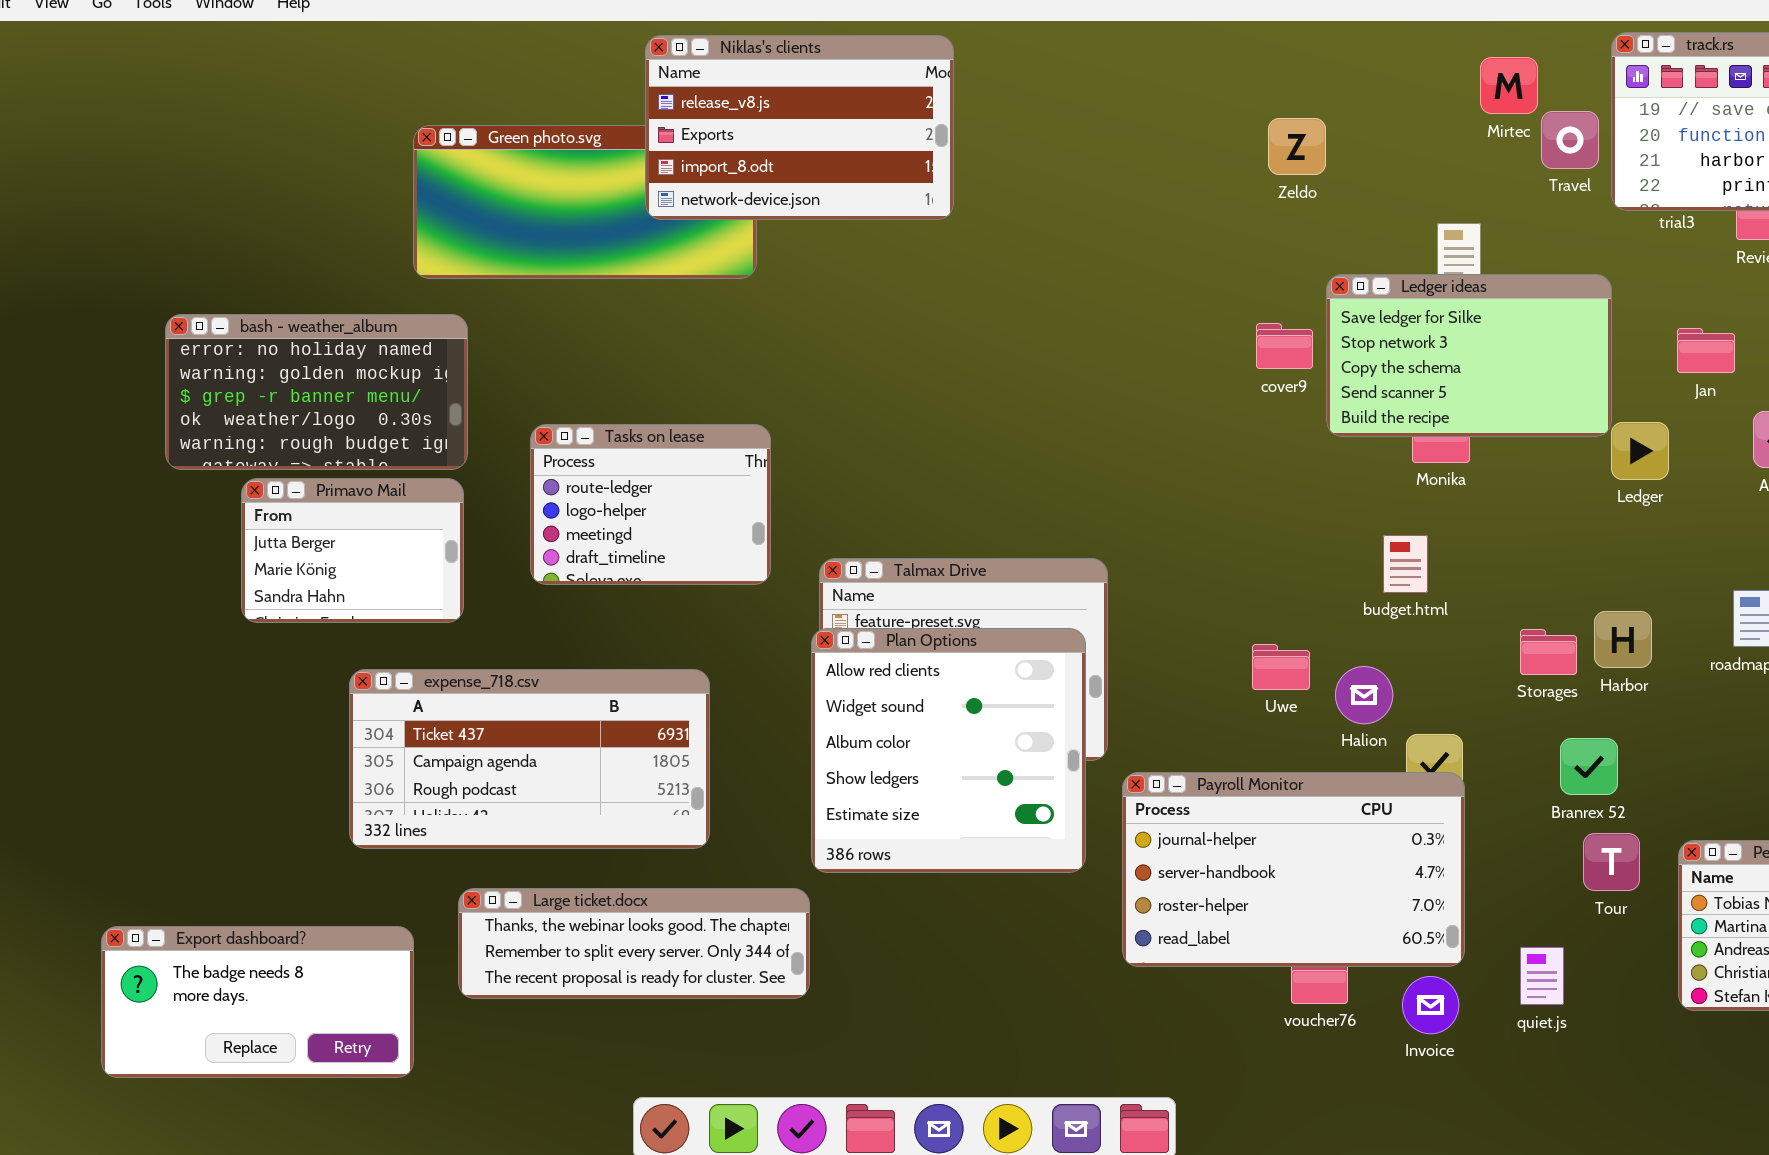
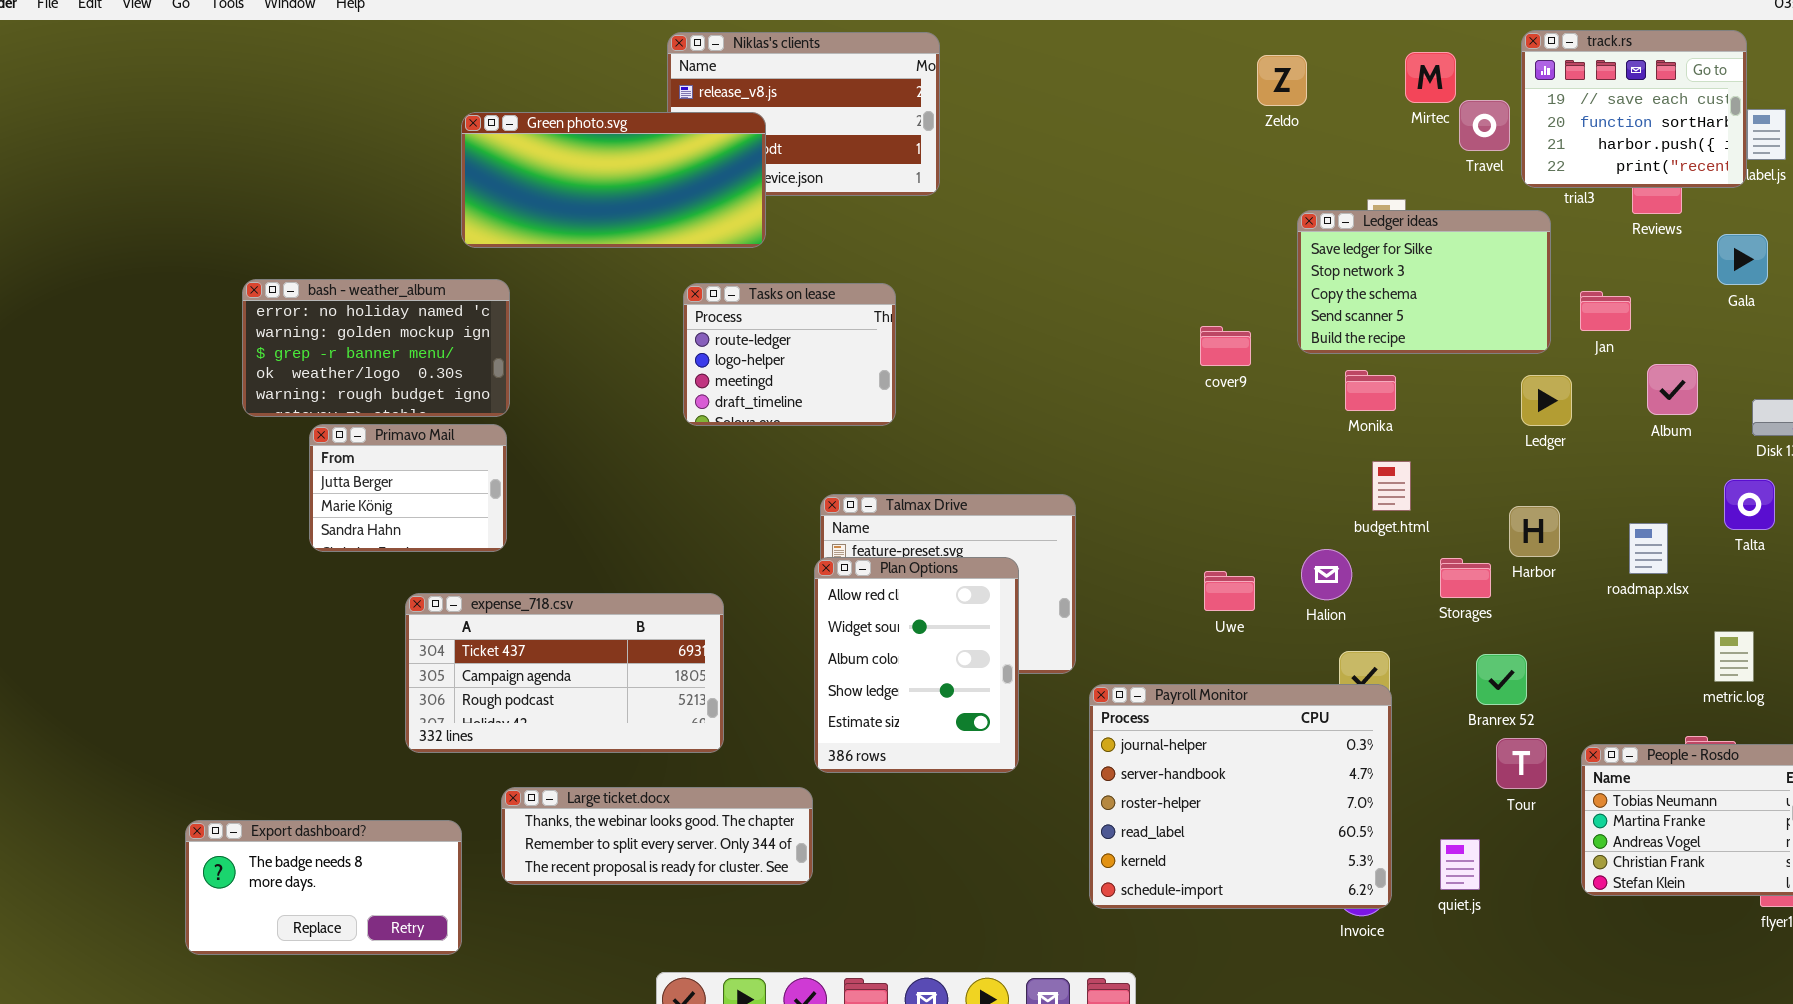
Zeldo: [1268,118,1326,175] -> [1257,55,1307,106], moved
Green photo.svg: [413,125,757,279] -> [461,112,766,248], raised
Ledger ideas: [1326,274,1612,437] -> [1297,210,1551,354], moved
cover9: [1256,323,1313,369] -> [1200,326,1251,366], moved
Tasks on lease: [530,424,771,585] -> [683,283,896,426], moved
budget.html: [1383,535,1428,593] -> [1372,461,1411,511], moved
Harbor: [1594,611,1652,668] -> [1509,506,1560,557], moved
Plan Options: [811,628,1086,873] -> [814,557,1019,773], resized
Halion: [1335,666,1393,724] -> [1301,549,1352,600], moved
Payroll Monitor: [1122,772,1465,967] -> [1089,684,1392,909], resized

